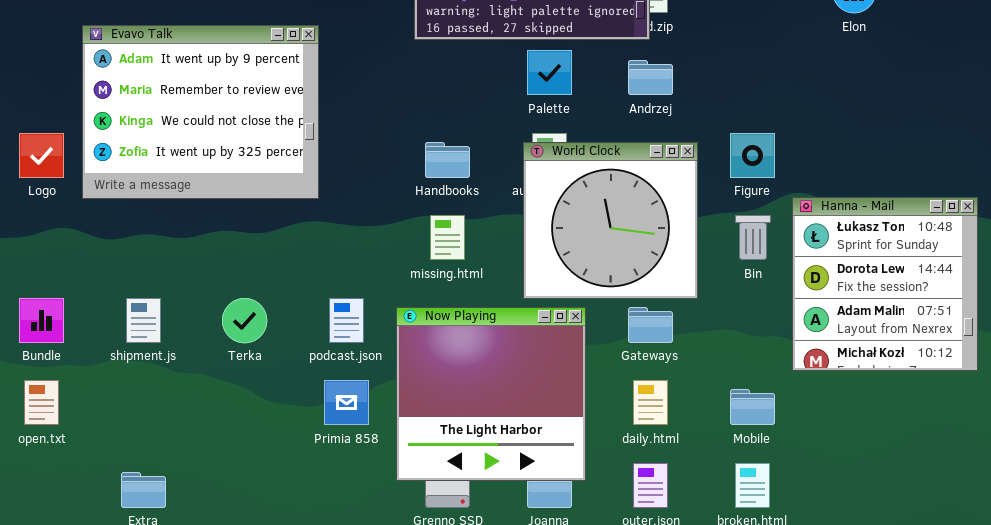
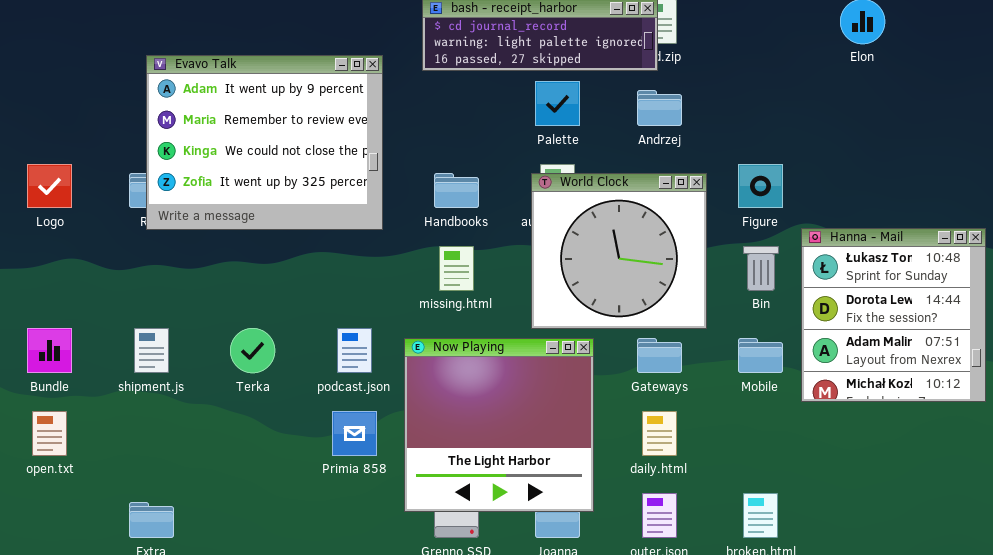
Evavo Talk: [82,25,319,199] -> [146,55,383,230], moved
Mobile: [730,389,775,425] -> [738,338,783,373], moved

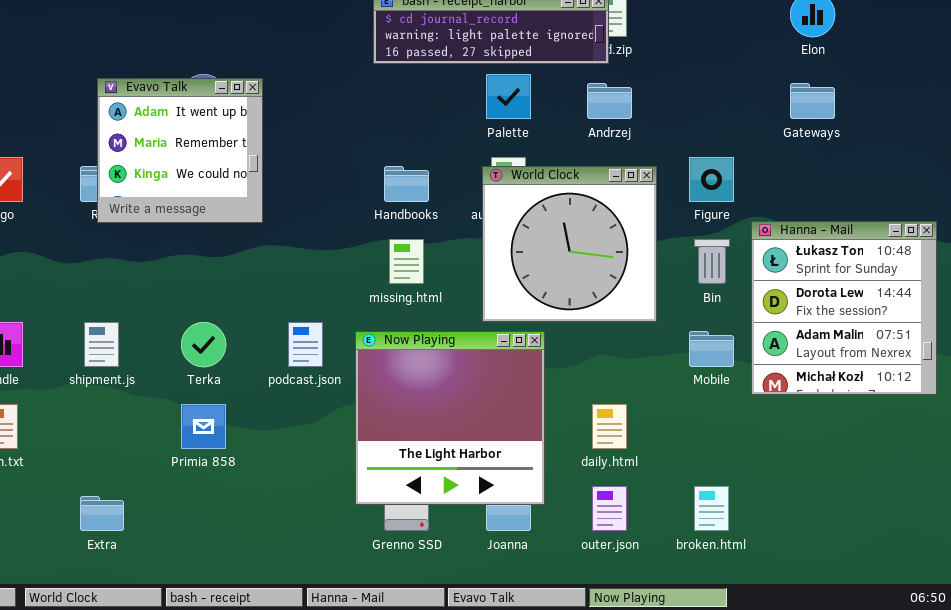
Evavo Talk: [146,55,383,230] -> [97,78,263,223], resized
Gateways: [637,338,682,373] -> [790,83,835,119], moved
Primia 858: [332,411,377,456] -> [181,404,226,449], moved

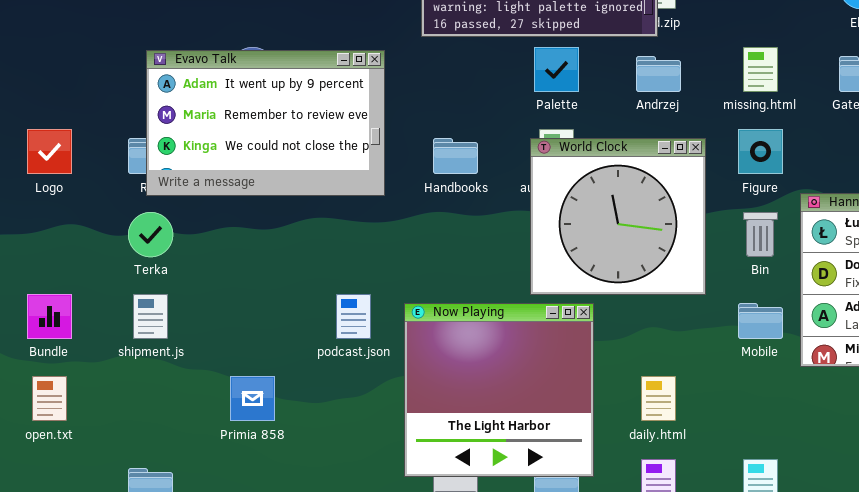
Evavo Talk: [97,78,263,223] -> [146,50,385,196], resized
missing.html: [389,239,424,284] -> [743,47,778,92], moved
Terka: [181,322,226,367] -> [128,212,173,257], moved

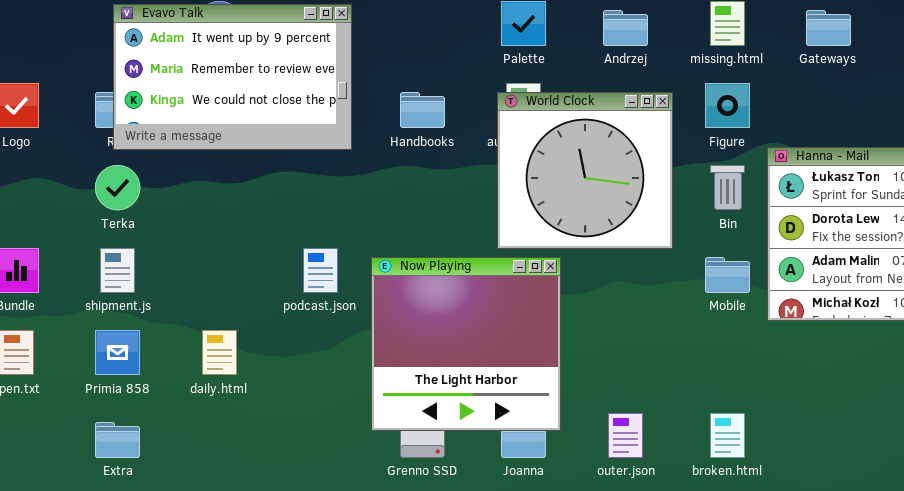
Primia 858: [230,376,275,421] -> [95,330,140,375], moved
daily.html: [641,376,676,421] -> [202,330,237,375], moved

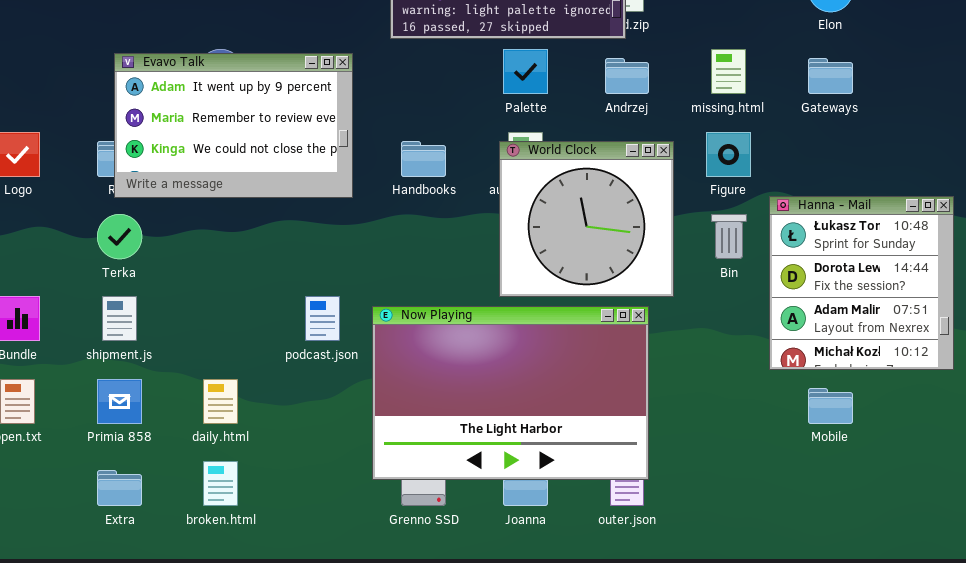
Now Playing: [371,257,561,431] -> [372,306,649,480], resized
Mobile: [705,257,750,293] -> [808,388,853,424], moved
broken.html: [710,413,745,458] -> [203,461,238,506], moved

